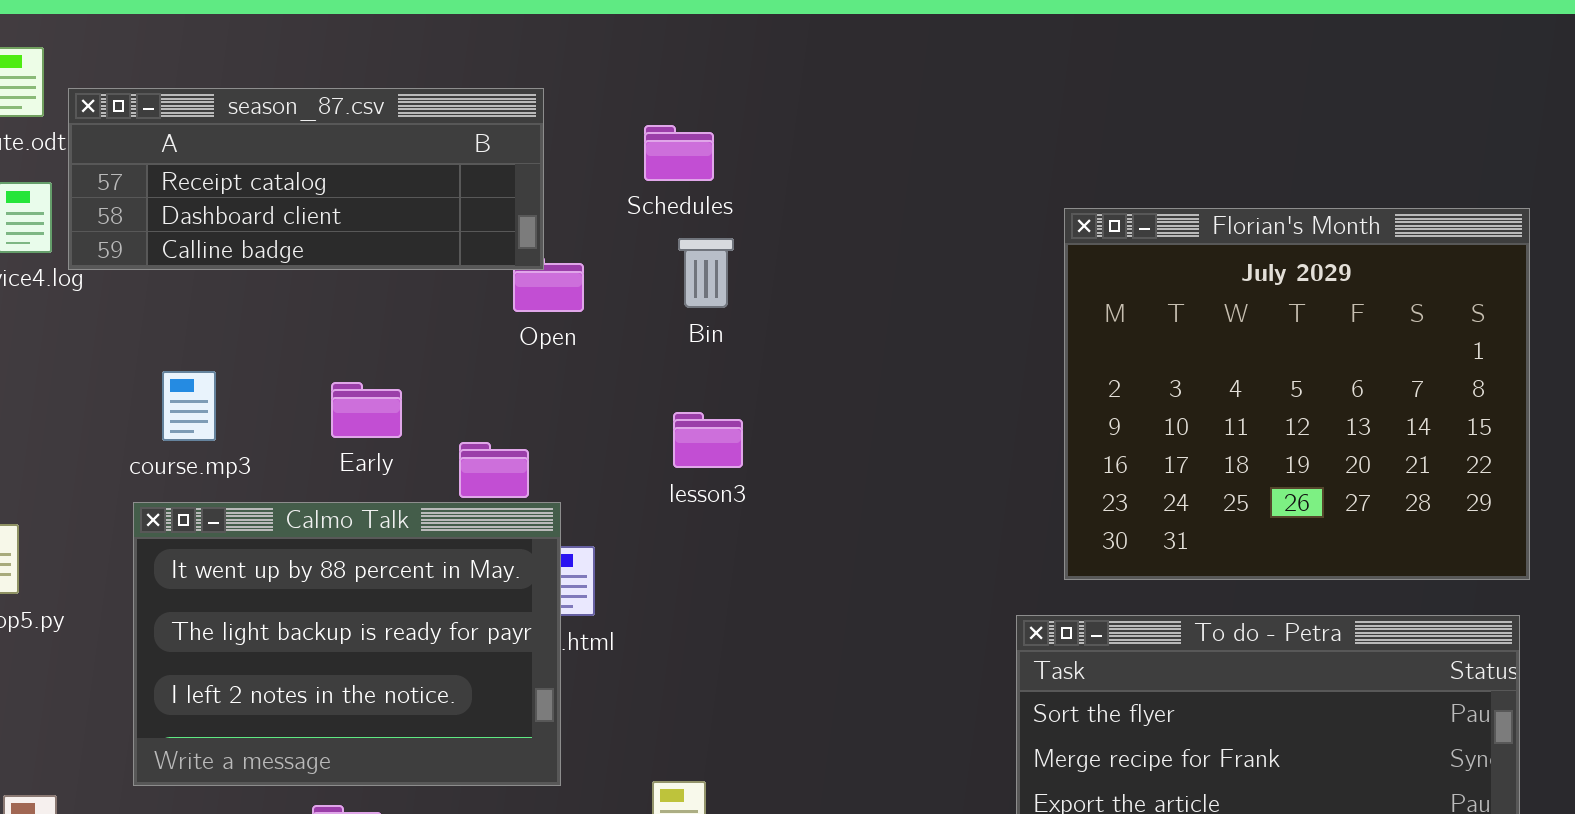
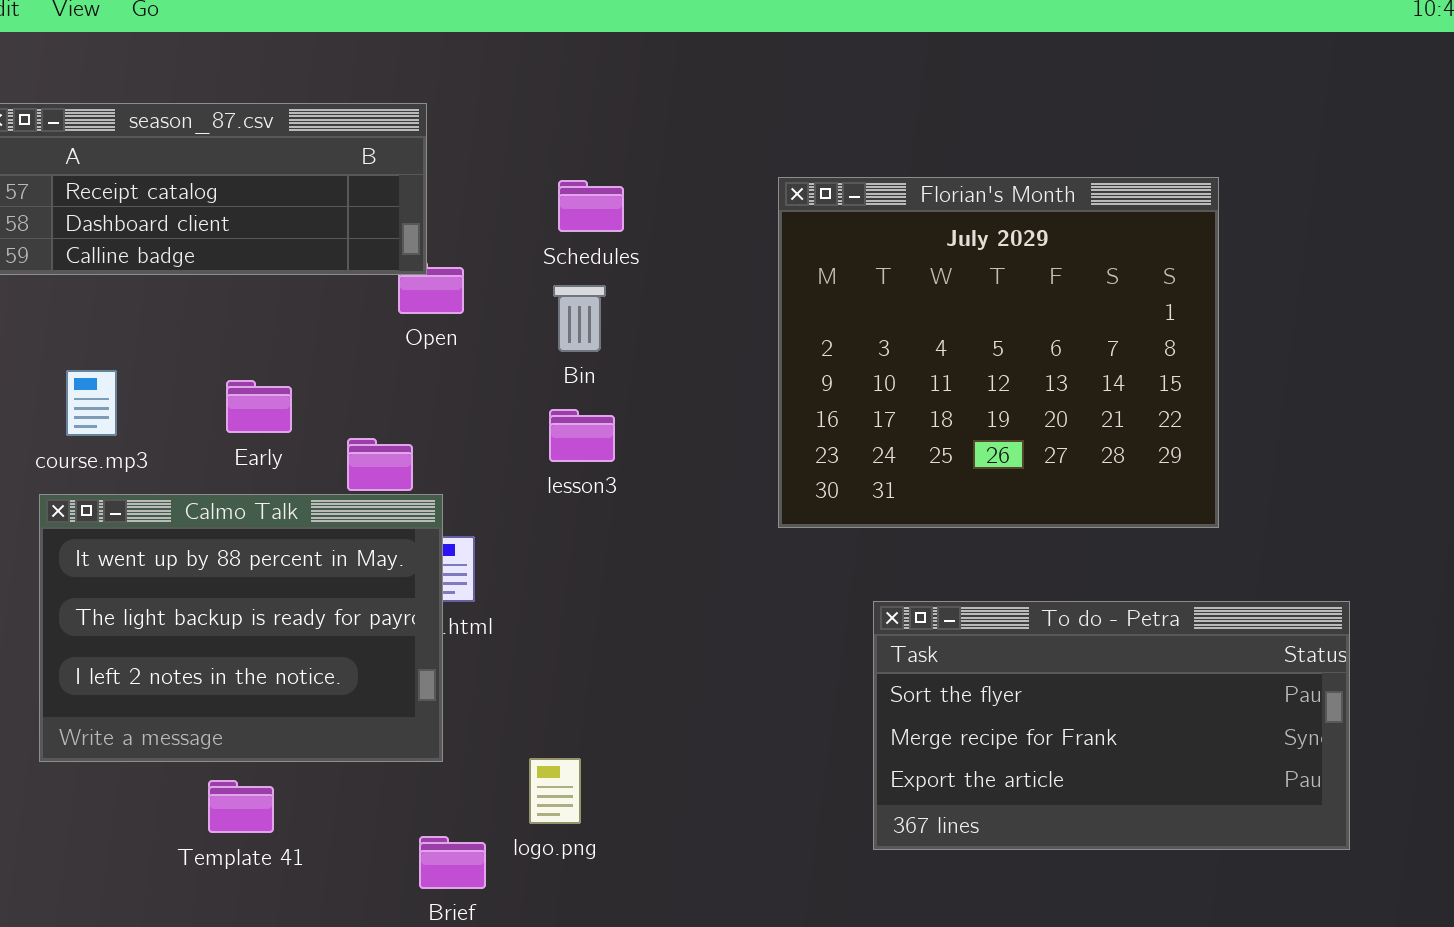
Schedules: [644,125,714,181] -> [558,180,624,232], moved
Florian's Month: [1064,208,1530,580] -> [778,177,1219,528], moved
Bin: [678,238,734,308] -> [553,285,606,352], moved

